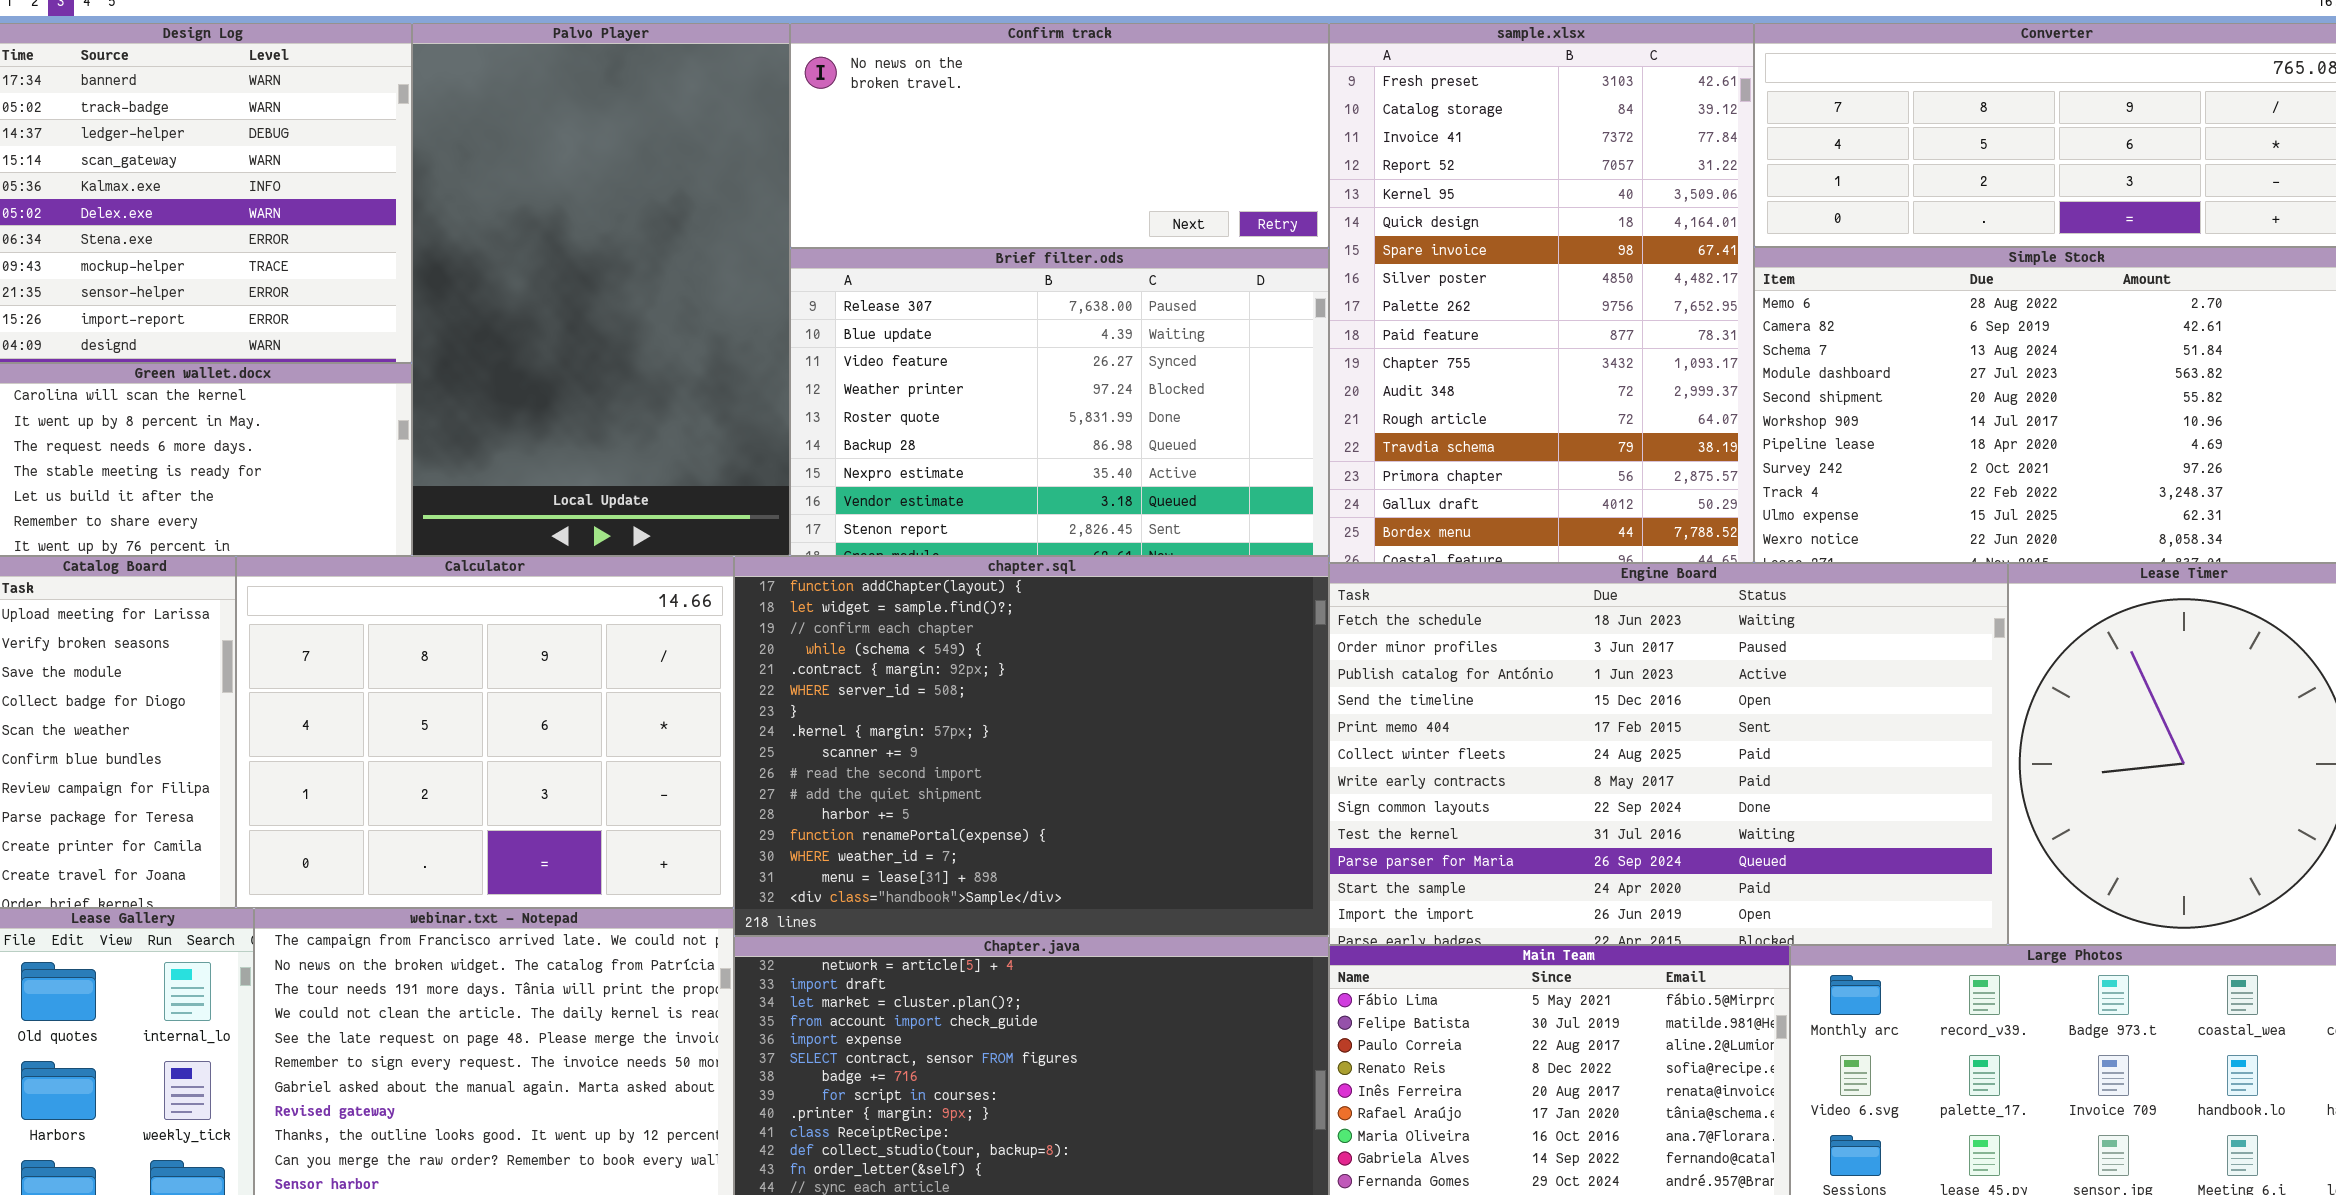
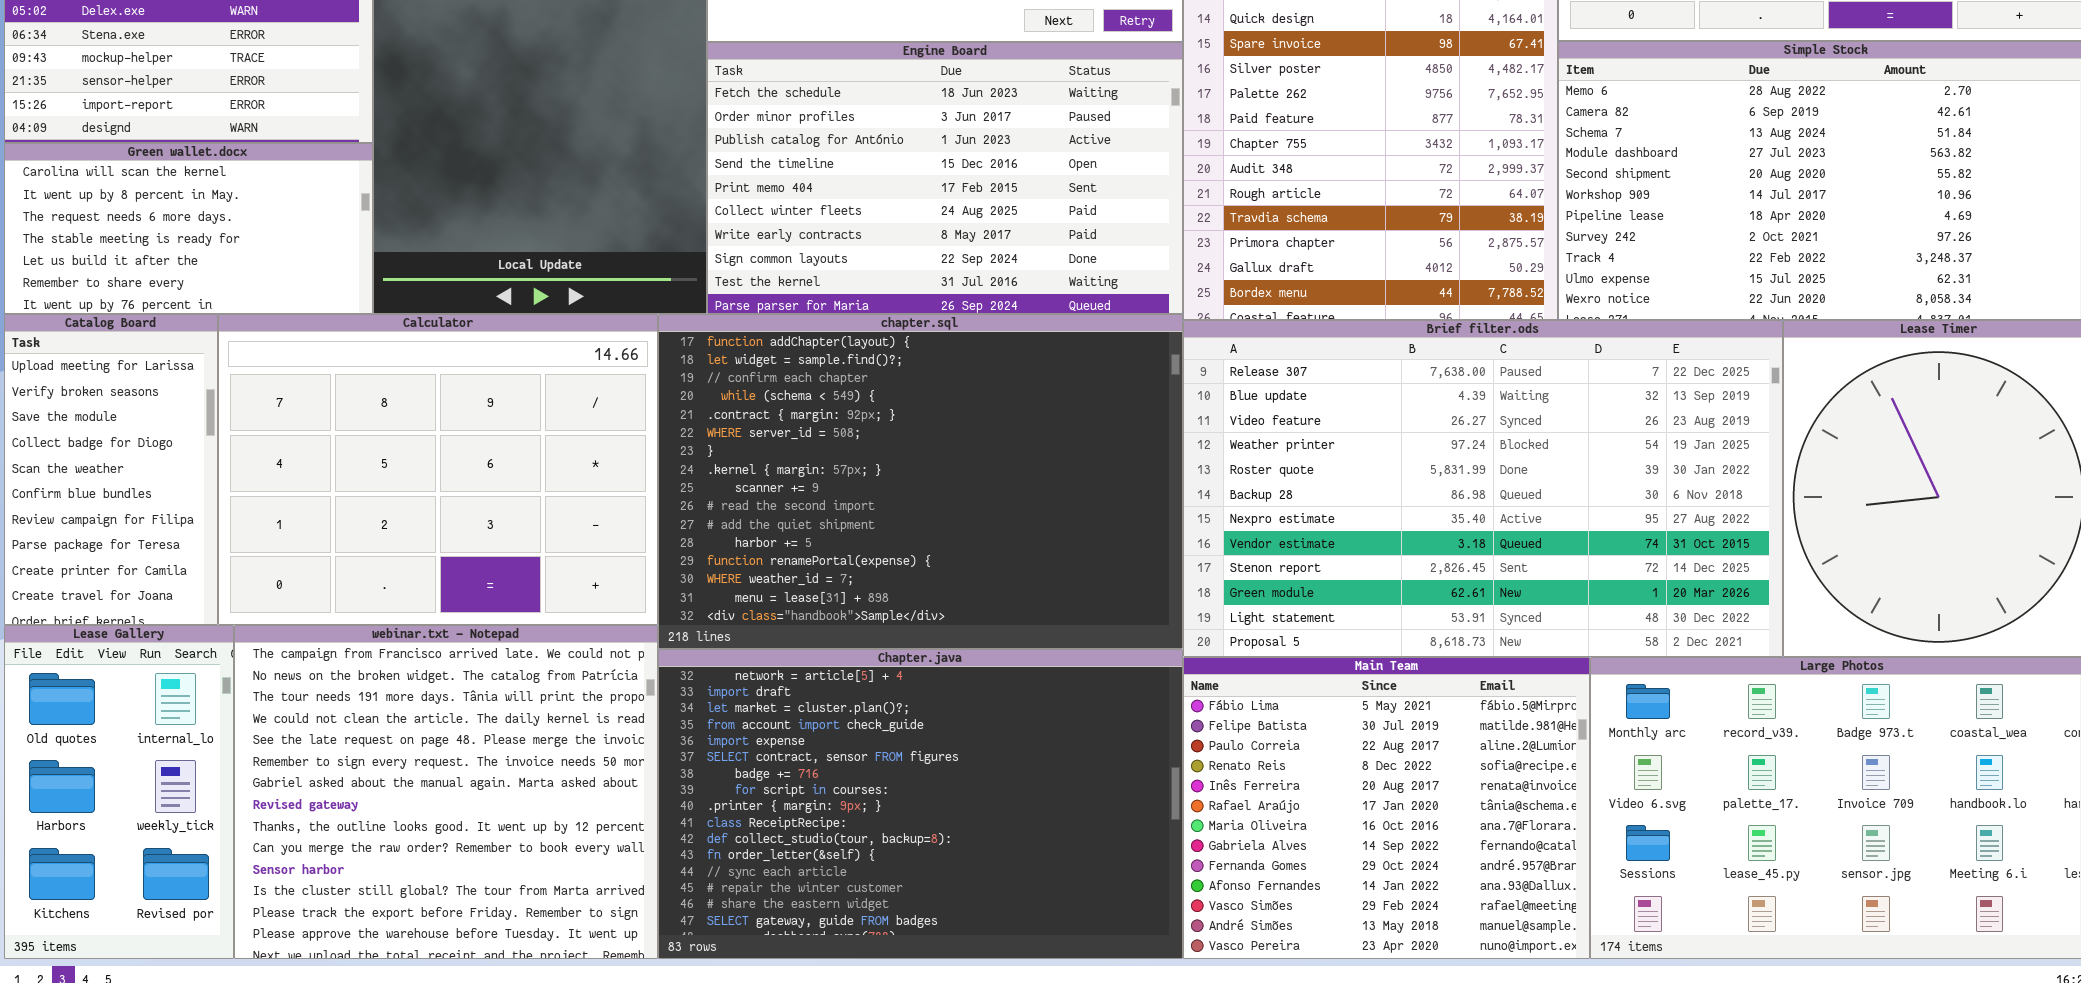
Brief filter.ods: [790,248,1329,556] -> [1183,320,1783,657], moved, resized
Engine Board: [1329,563,2008,945] -> [707,42,1183,314], moved, resized

